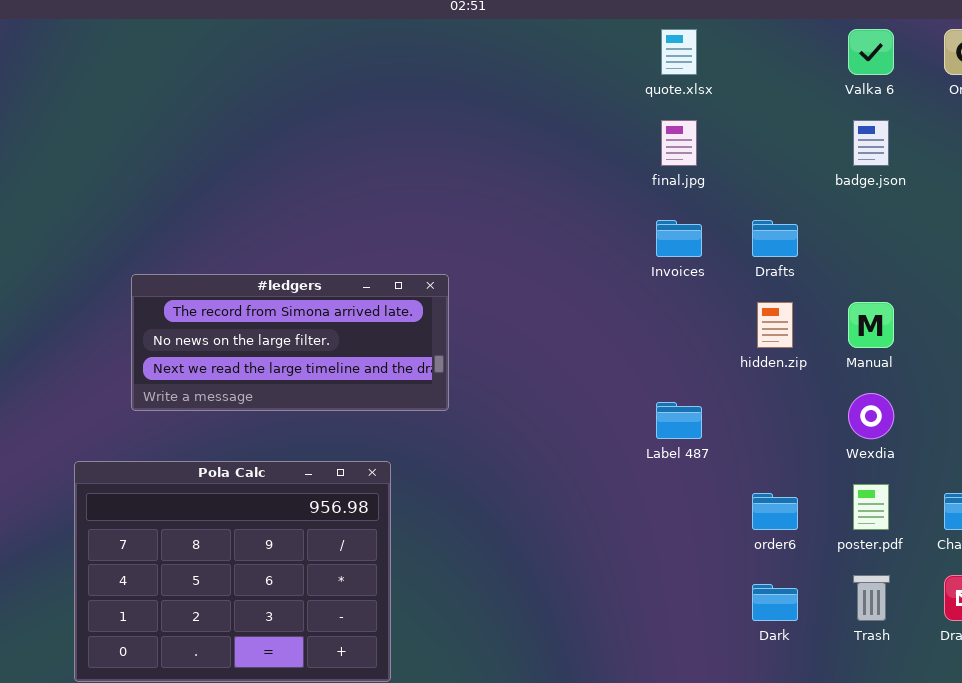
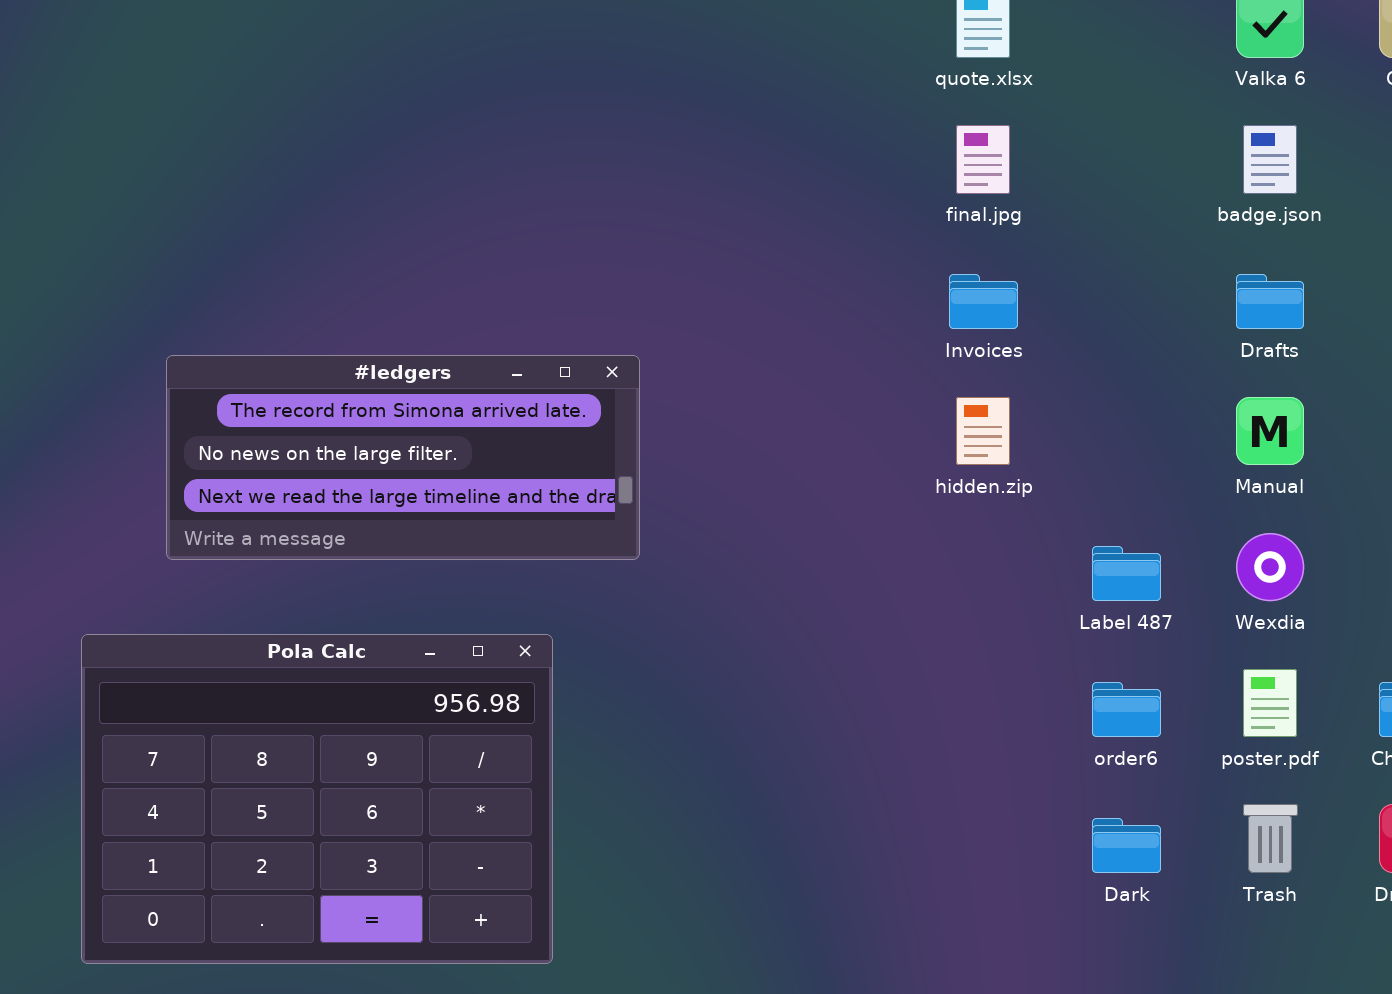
Drafts: [752,220,798,257] -> [1236,274,1304,329], moved
hidden.zip: [757,302,793,348] -> [956,397,1010,465], moved
Label 487: [656,402,702,439] -> [1092,546,1161,601], moved

